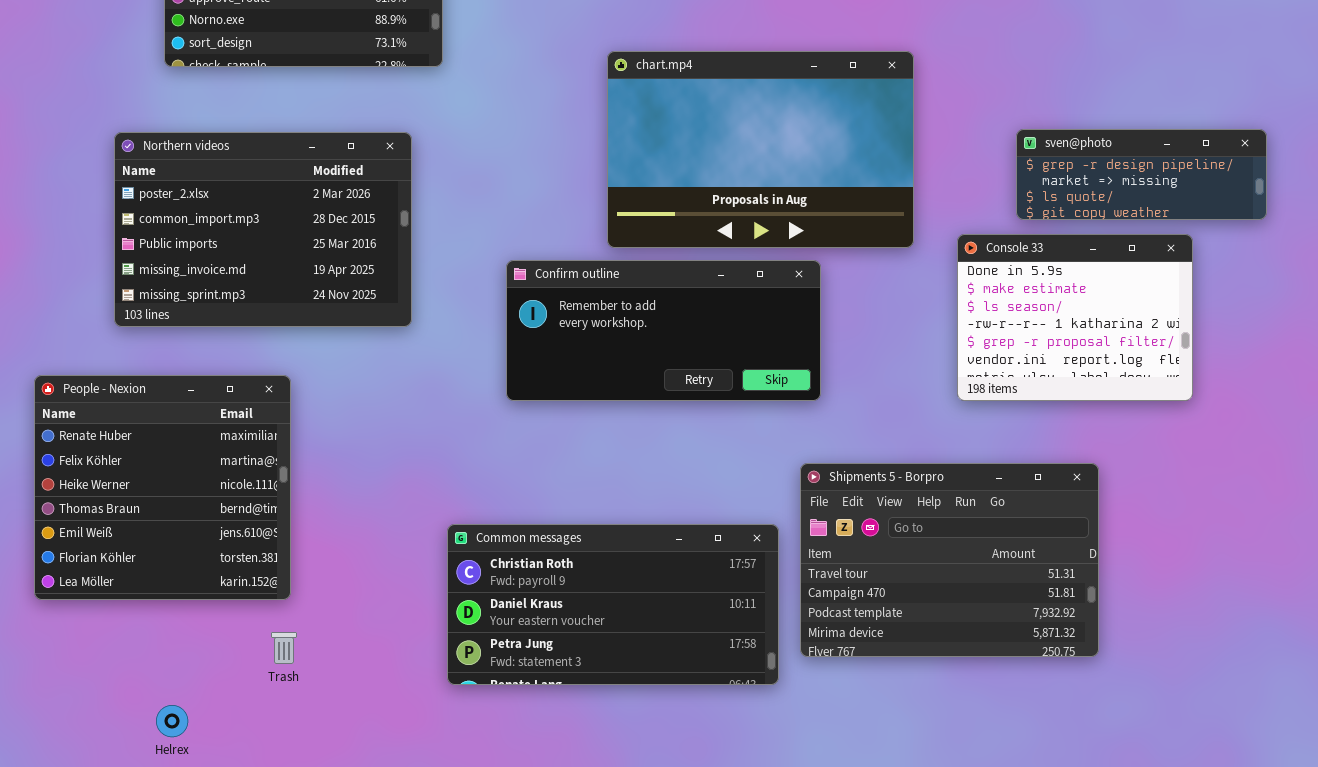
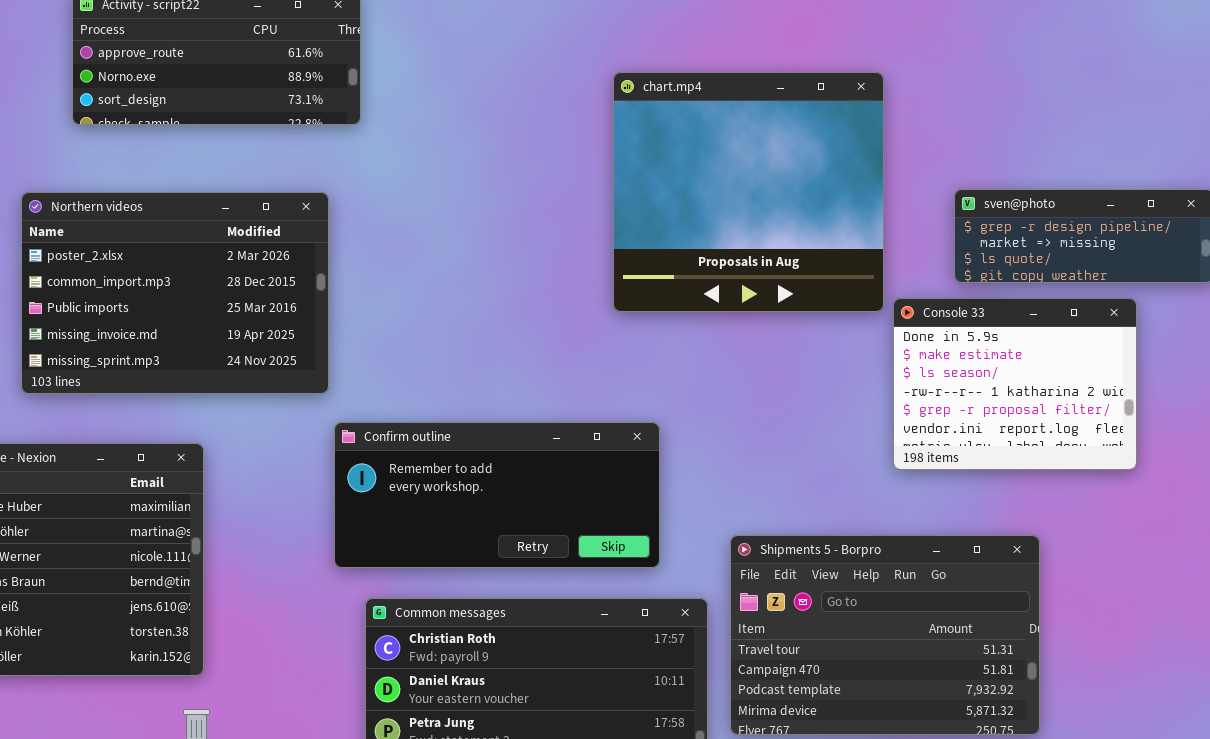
chart.mp4: [607,51,914,248] -> [613,72,884,312], moved, resized
Confirm outline: [506,260,821,401] -> [334,422,660,568], moved

